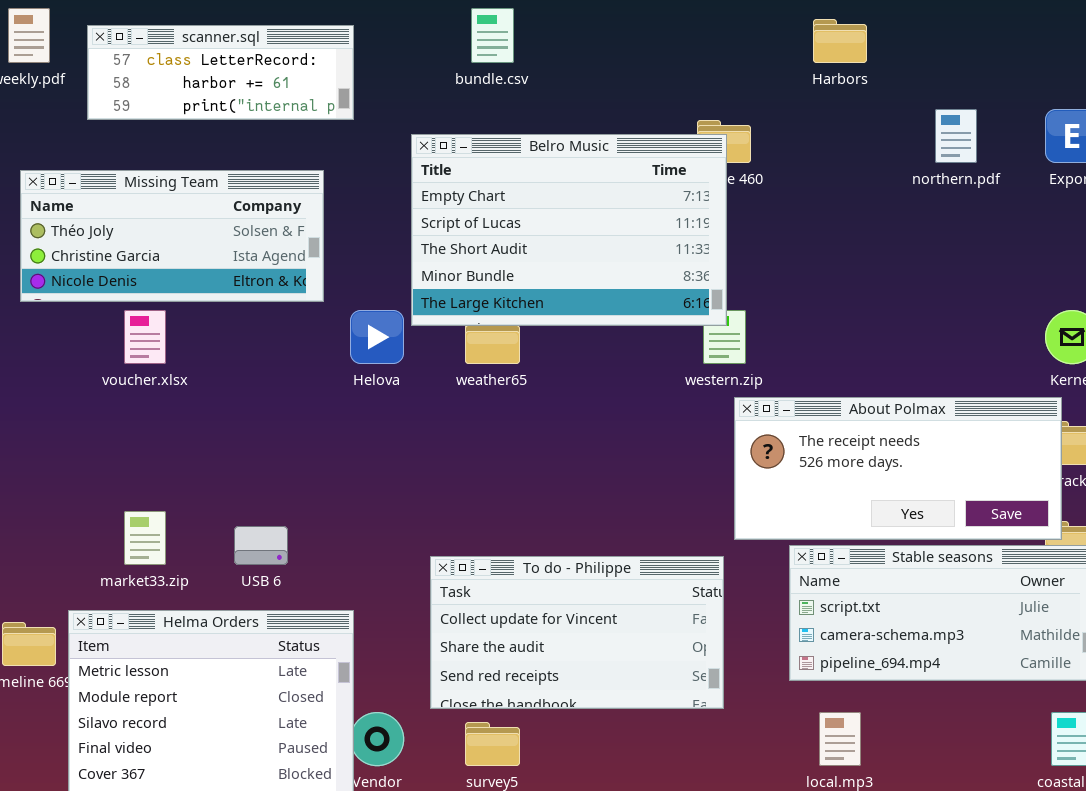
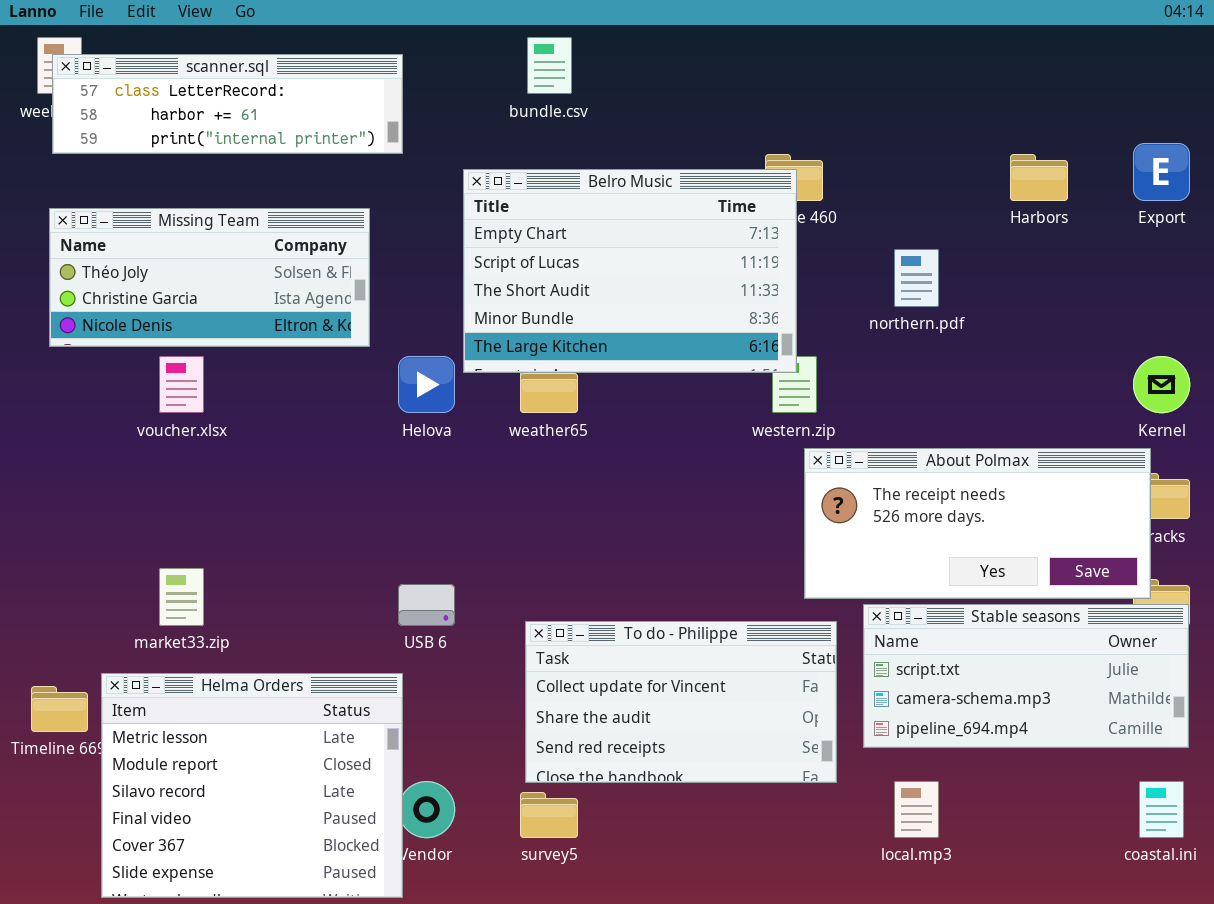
Harbors: [813,19,867,63] -> [1010,154,1068,201], moved
scanner.sql: [87,25,354,120] -> [52,54,403,154], resized
northern.pdf: [935,109,977,163] -> [894,249,939,307], moved
USB 6: [234,526,288,565] -> [398,584,455,626], moved
To do - Philippe: [430,556,724,709] -> [525,621,837,783], moved

